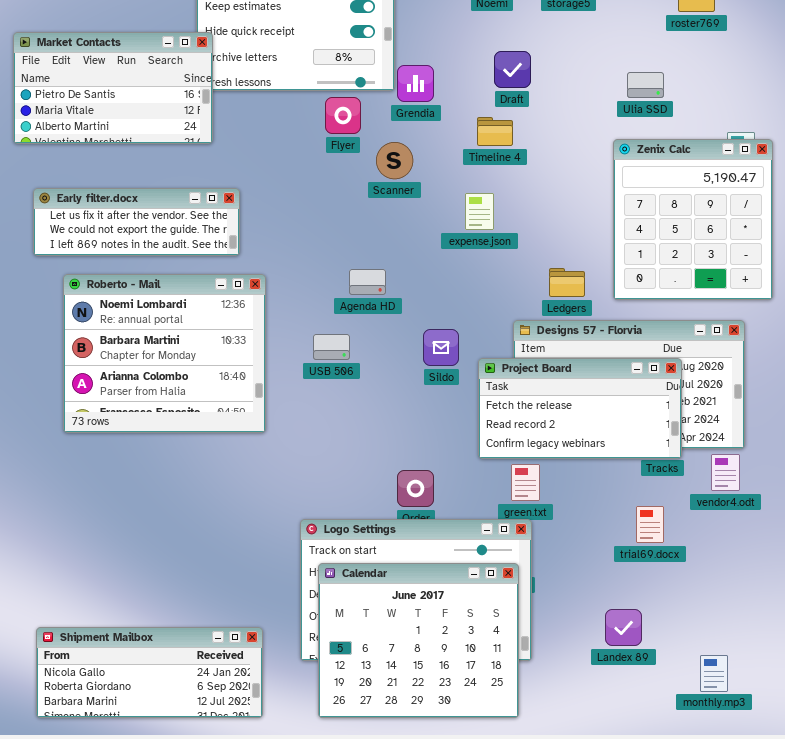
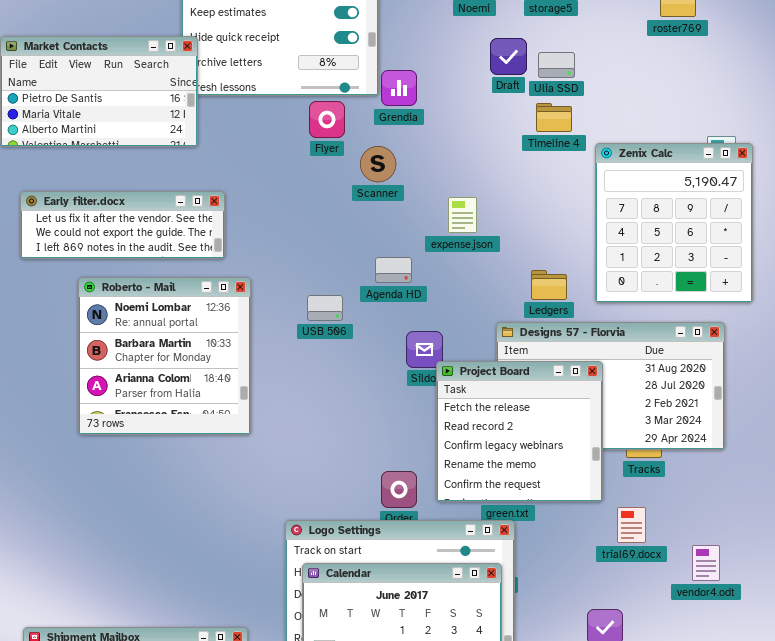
Draft: [494,51,531,88] -> [490,38,527,75], moved
Ulia SSD: [627,72,664,98] -> [538,52,575,78], moved
Timeline 4: [477,117,513,146] -> [536,103,572,132], moved
Agenda HD: [349,269,386,295] -> [375,257,412,283], moved
Roberto - Mail: [63,274,266,433] -> [78,277,251,435], resized
USB 506: [313,334,350,360] -> [307,295,343,321], moved
Project Board: [478,358,682,459] -> [436,361,603,502], moved, resized
vendor4.odt: [711,454,740,491] -> [692,545,720,581], moved

